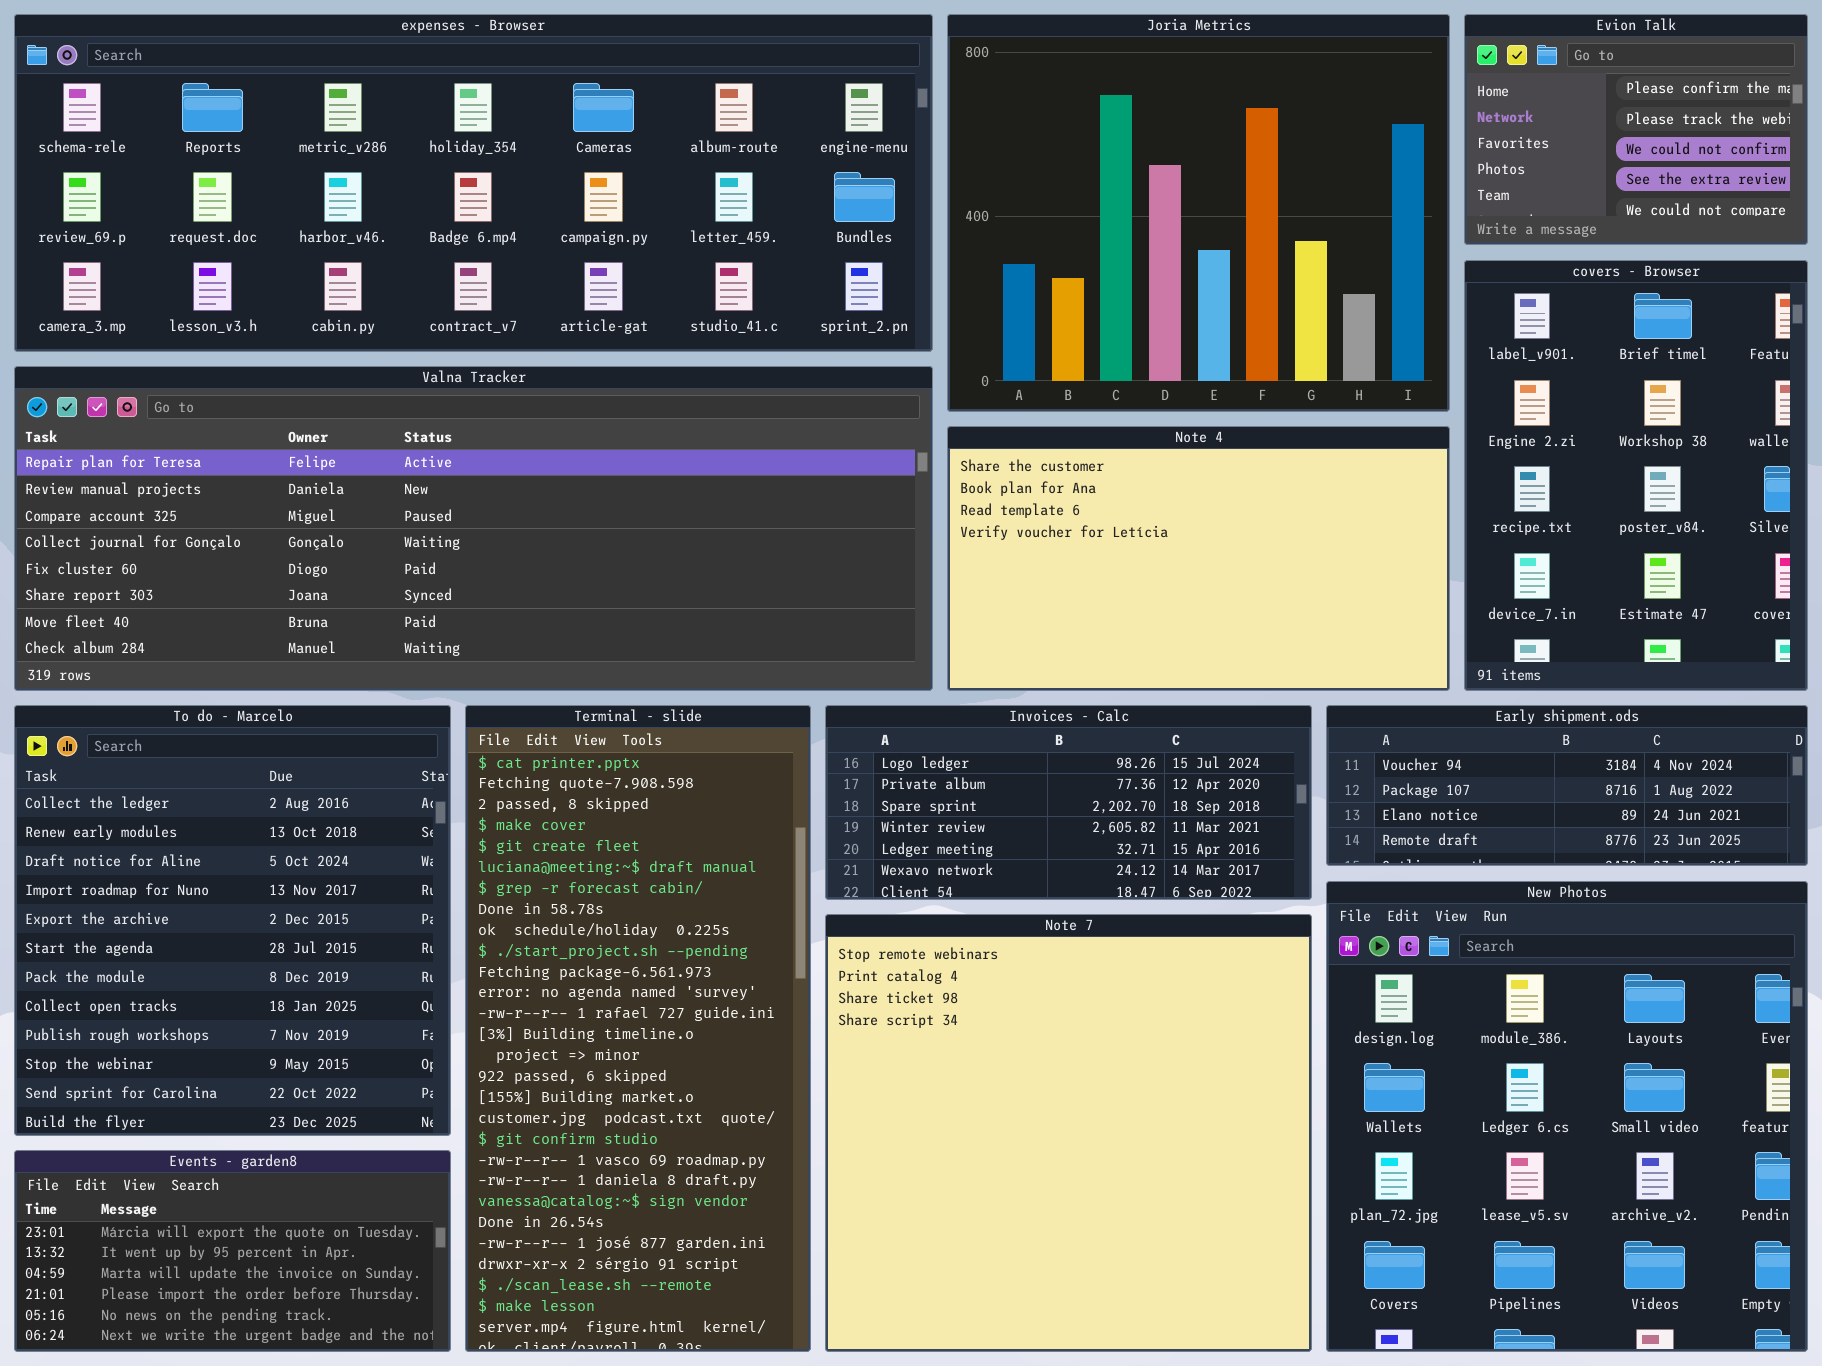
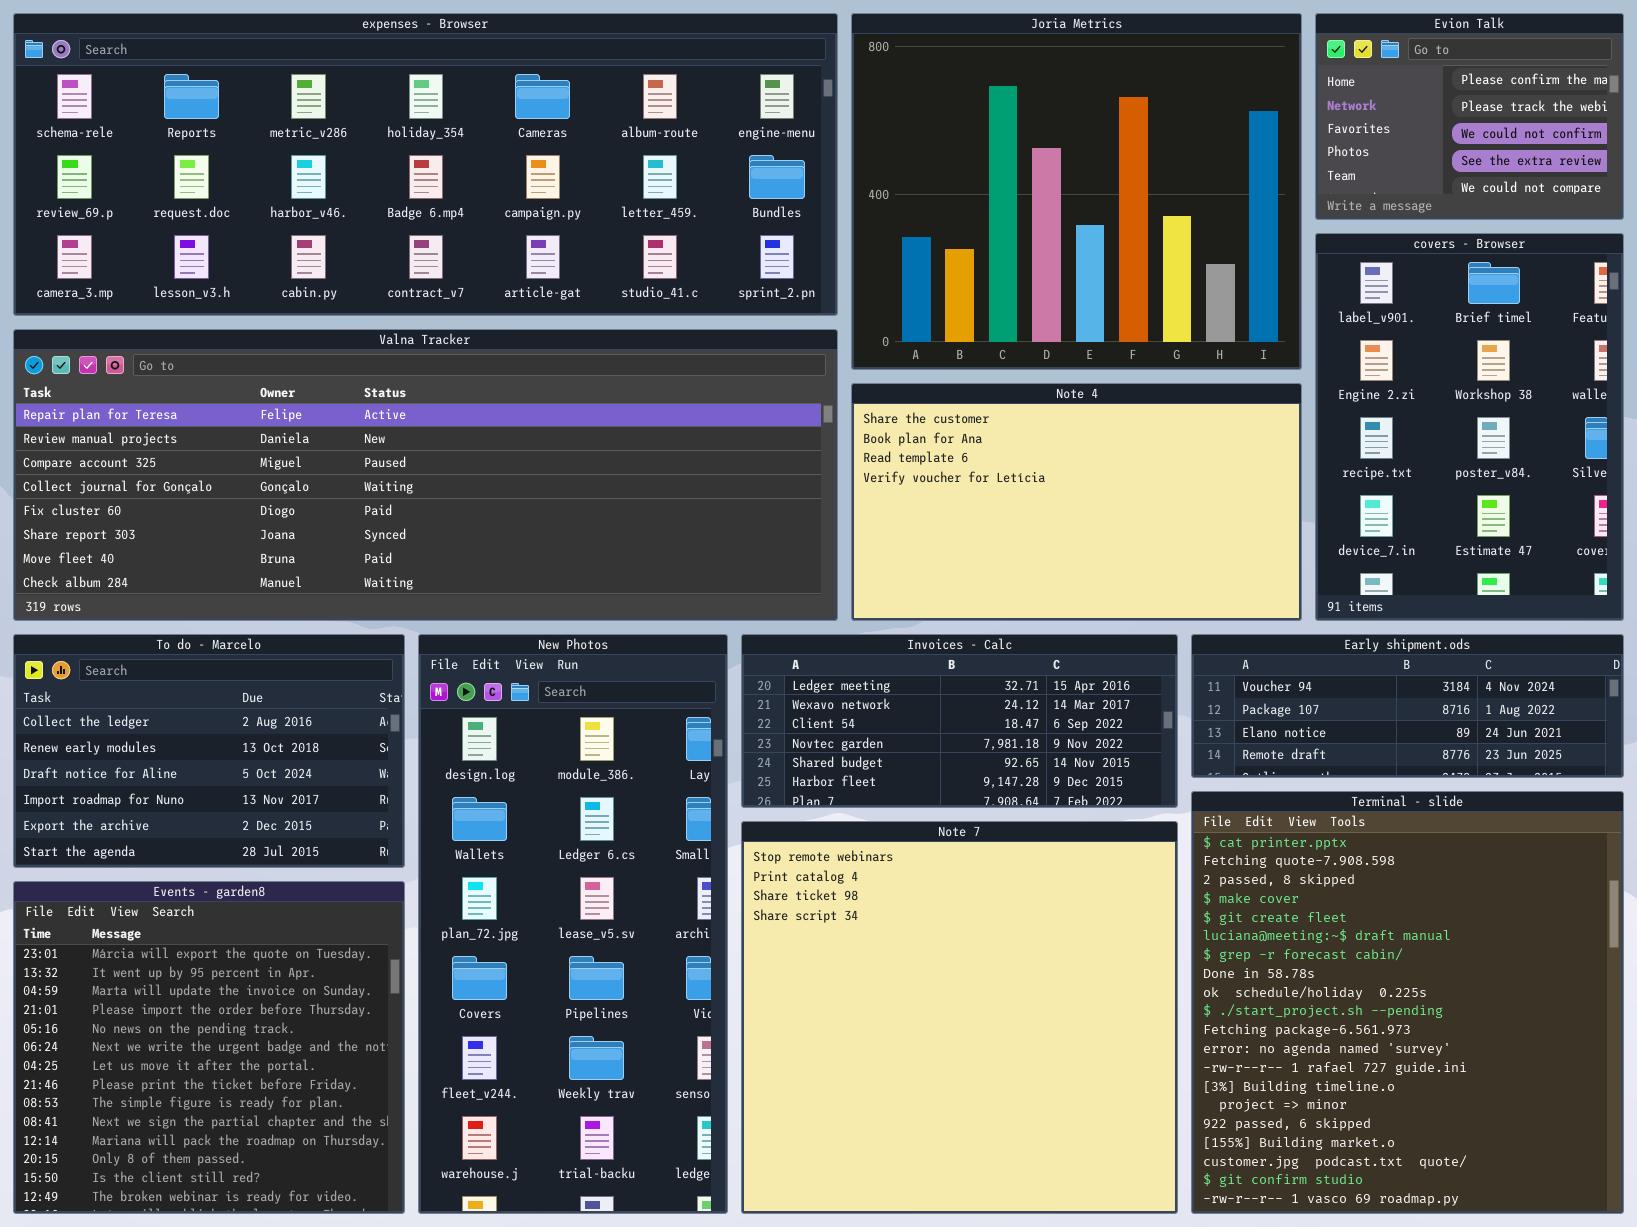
To do - Marcelo: [14,705,451,1136] -> [13,634,405,868], resized
Terminal - slide: [465,705,811,1352] -> [1191,791,1624,1214], moved, resized
Invoices - Calc: [825,705,1312,900] -> [741,634,1178,808], scrolled down 4 rows
New Photos: [1326,881,1808,1352] -> [418,634,728,1214], moved, resized
Events - garden8: [14,1150,451,1352] -> [13,881,405,1214], resized

